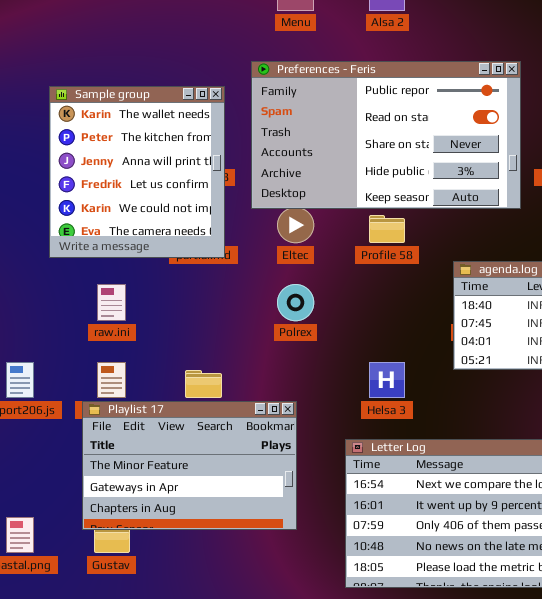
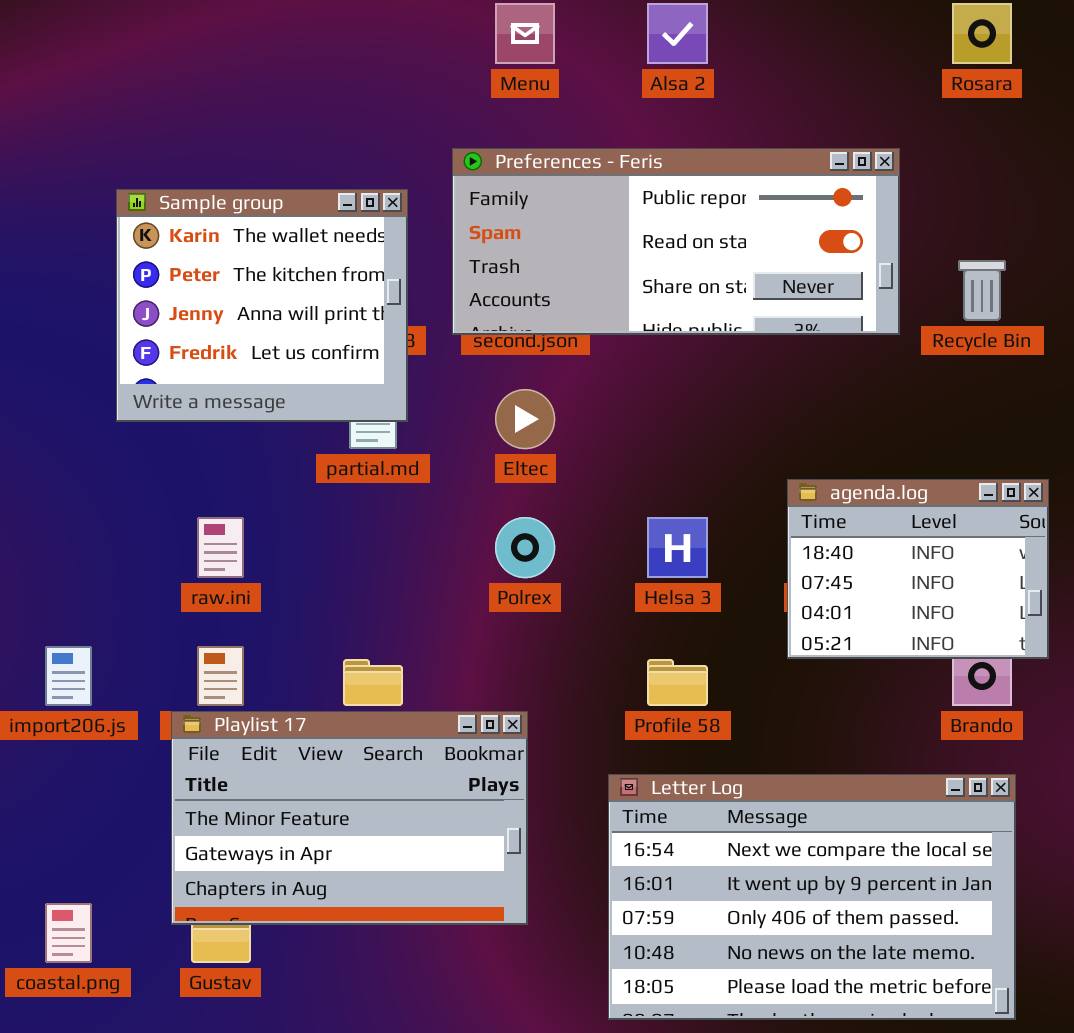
Preferences - Feris: [251,61,521,209] -> [452,148,900,335], resized
Sample group: [49,86,225,258] -> [116,189,408,422], resized
Profile 58: [369,215,405,243] -> [647,659,708,706], moved
Helsa 3: [369,362,405,398] -> [647,517,708,578], moved

